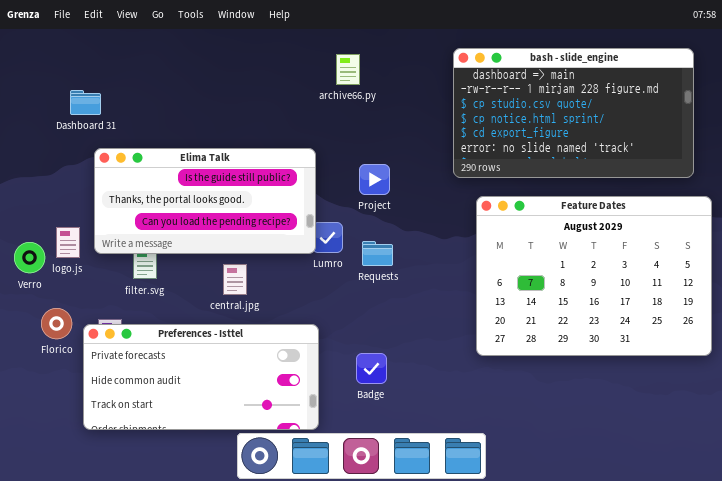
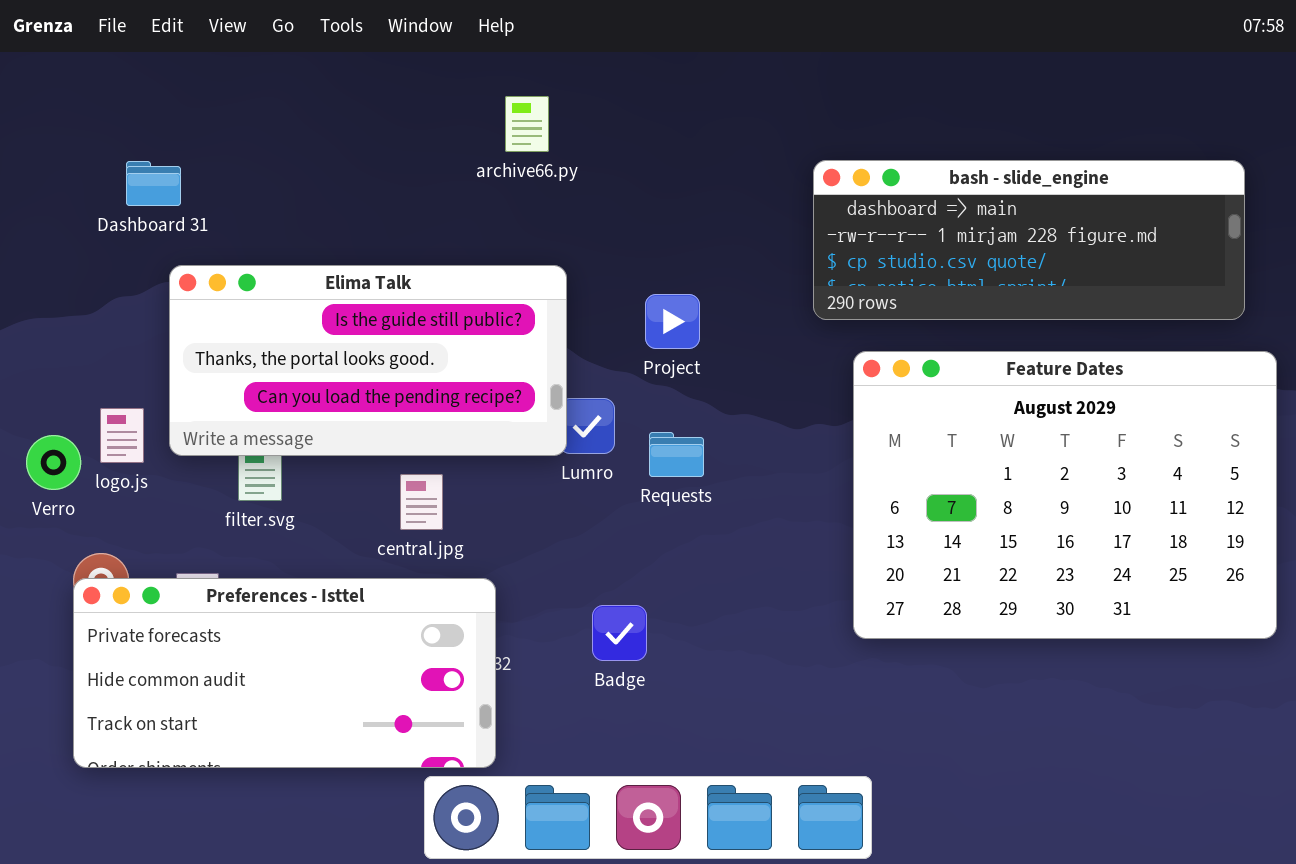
bash - slide_engine: [453,48,694,178] -> [813,160,1245,320], resized
archive66.py: [336,54,360,85] -> [505,96,549,152], moved
Preferences - Isttel: [83,324,319,430] -> [73,578,496,768], moved
Badge: [356,353,387,384] -> [592,605,647,661], moved

